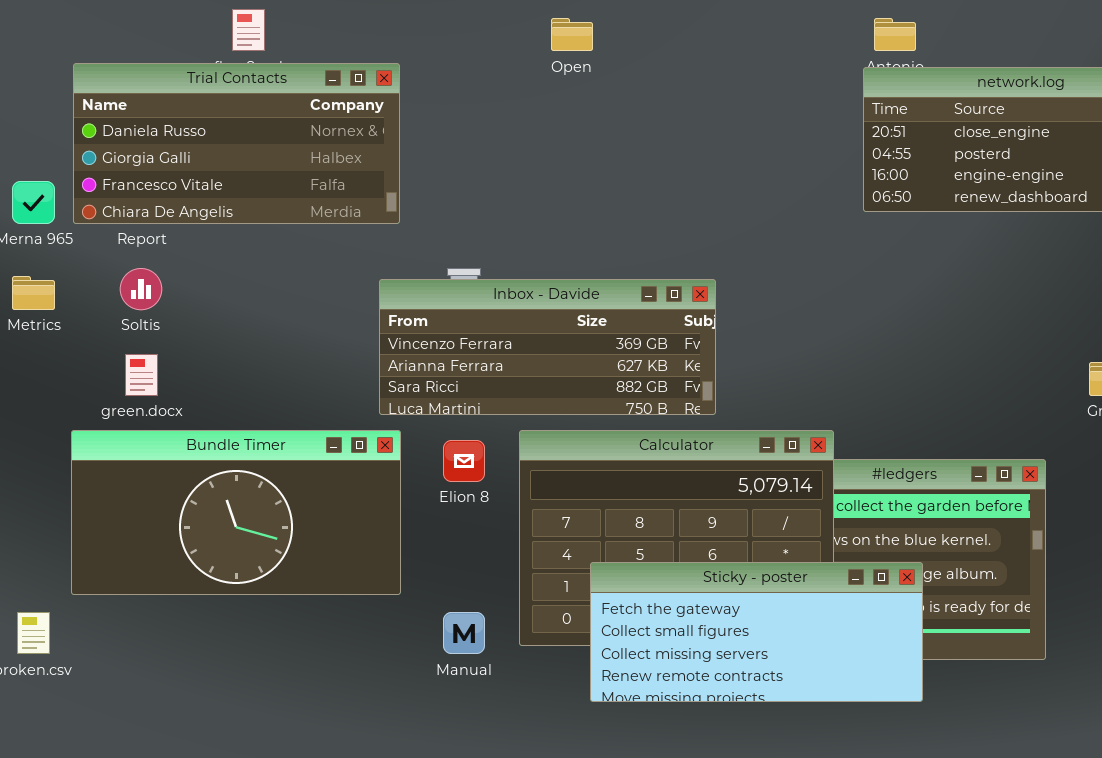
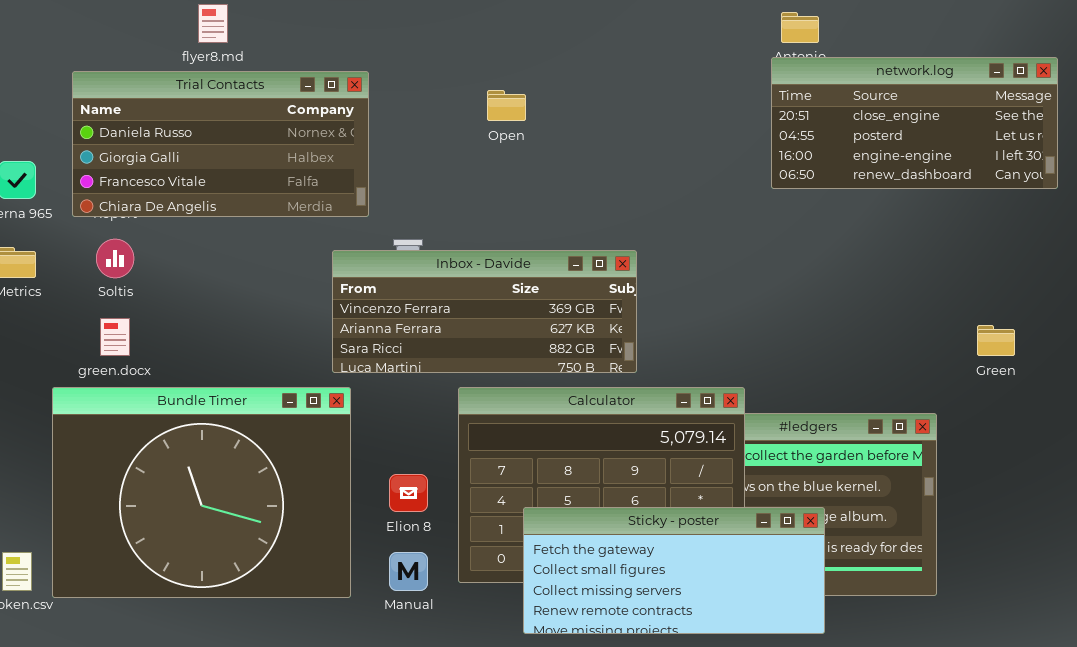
Open: [551,18,593,51] -> [487,90,526,121], moved
Trial Contacts: [73,63,400,224] -> [72,71,369,217], moved
Bundle Timer: [71,430,401,595] -> [52,387,351,598], resized
Elion 8: [443,440,485,482] -> [389,474,428,512], moved

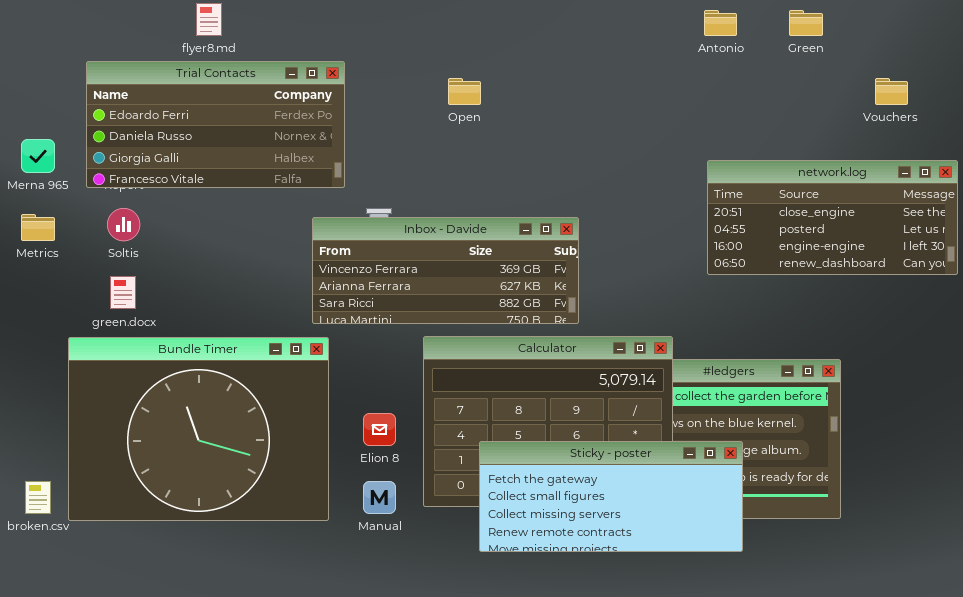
network.log: [771,57,1058,189] -> [707,160,958,275], moved
Trial Contacts: [72,71,369,217] -> [86,61,345,188], scrolled up 1 row
Green: [977,325,1015,356] -> [789,10,823,36], moved

